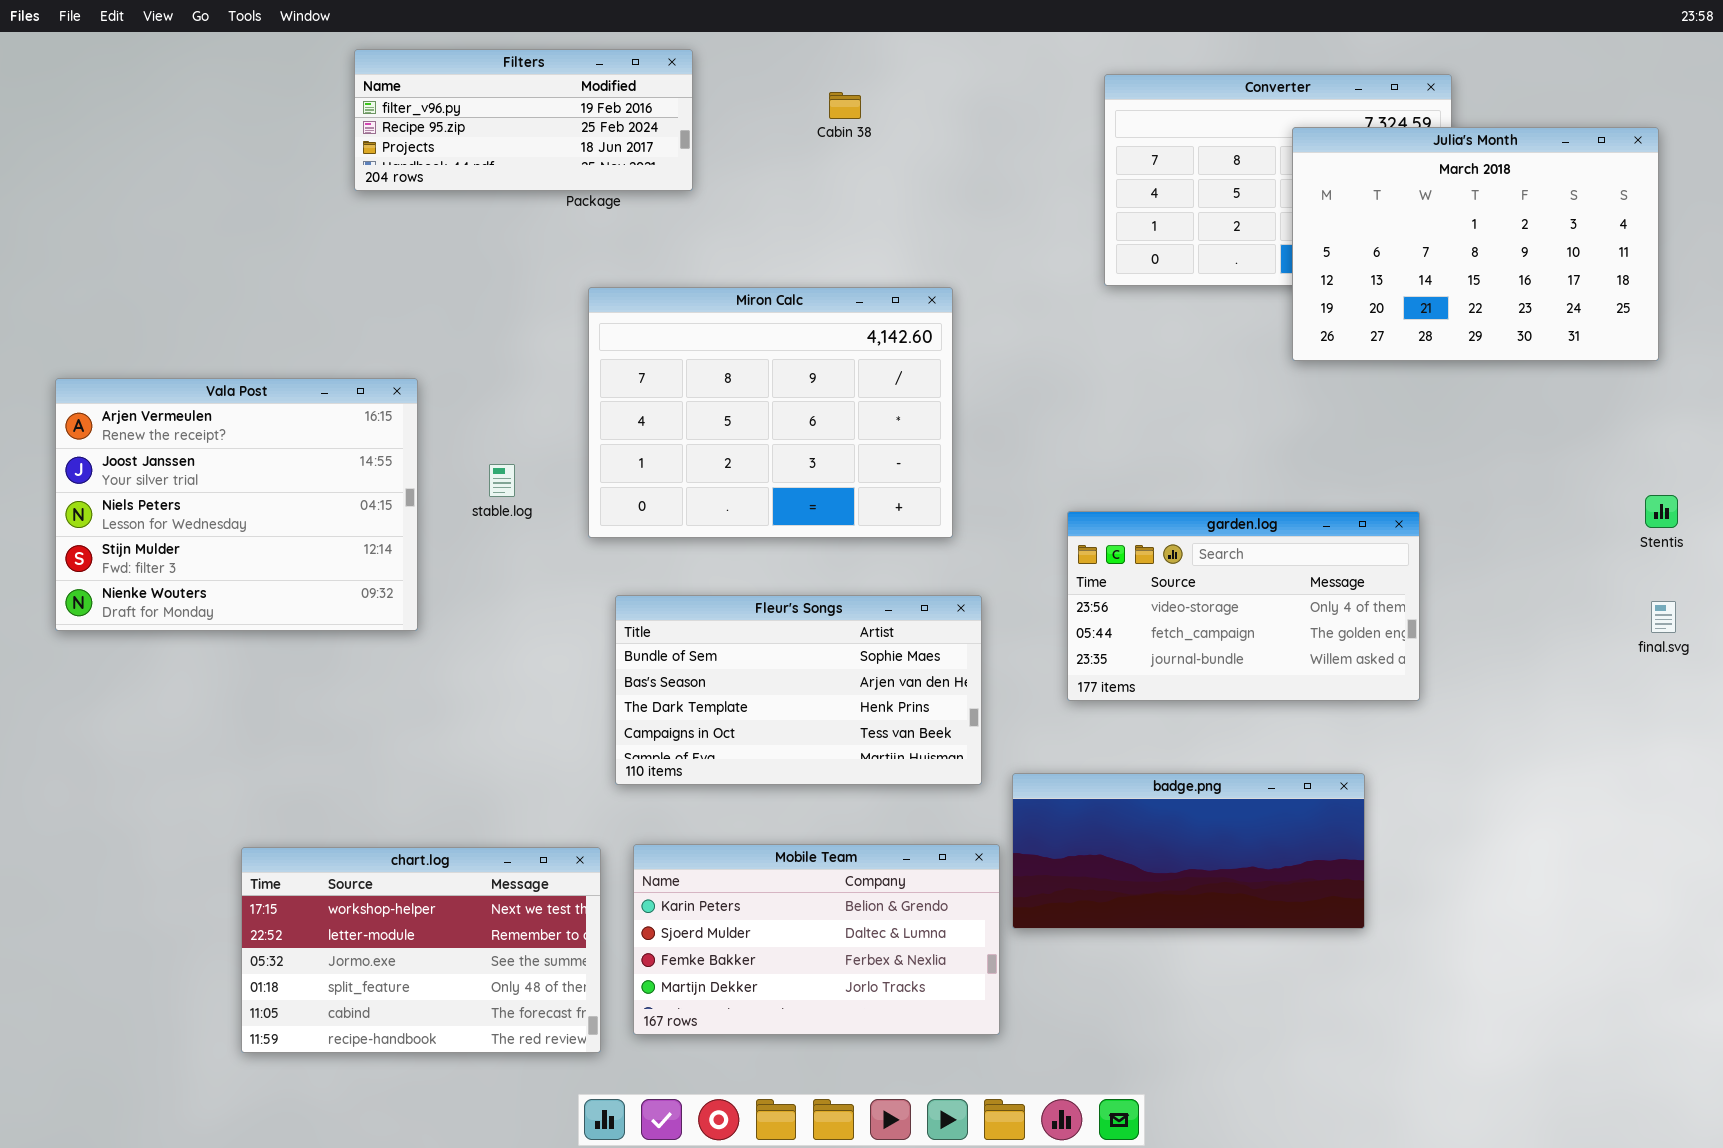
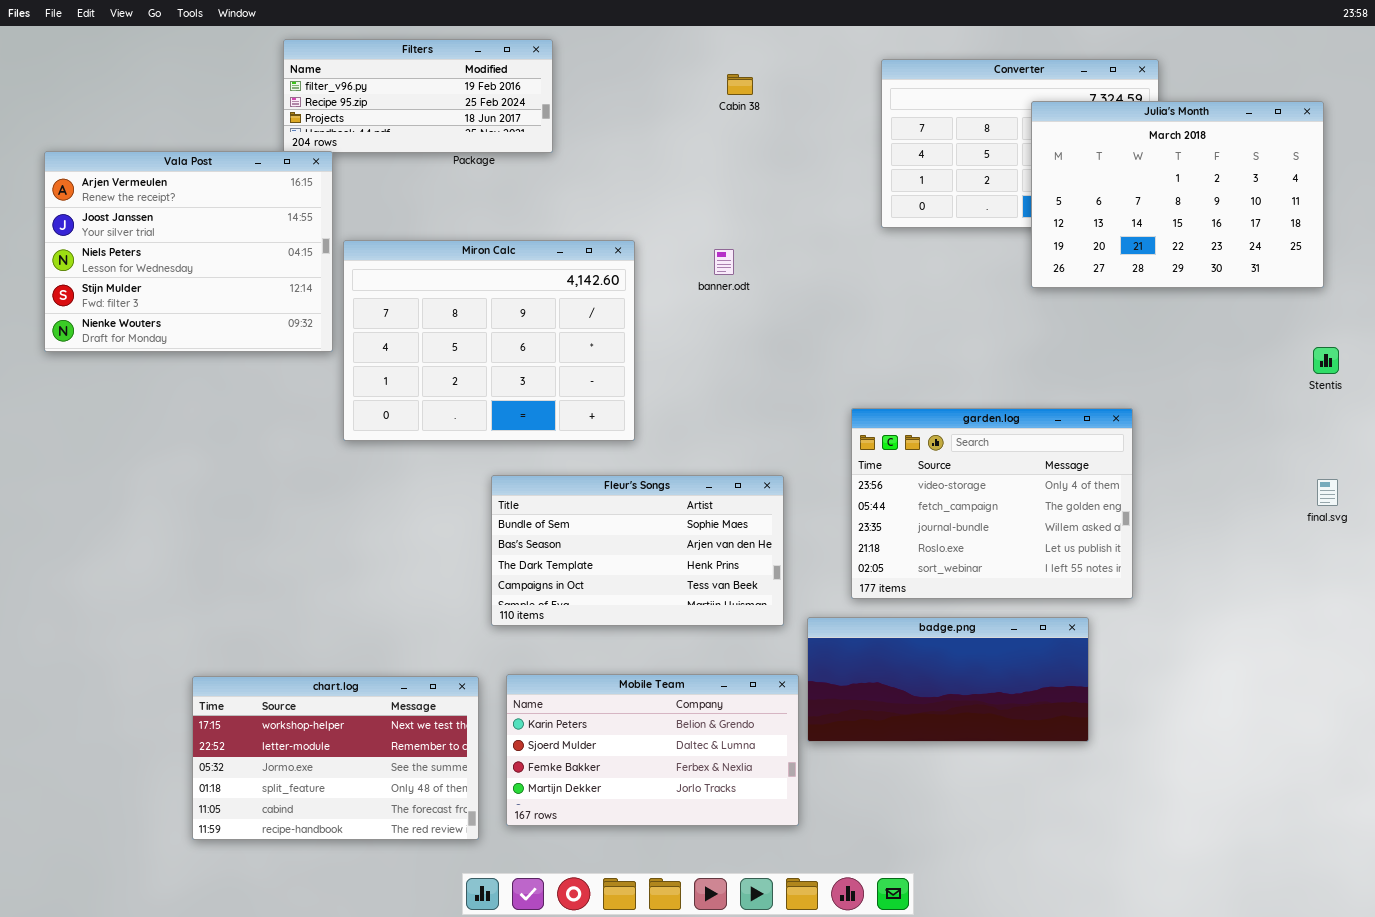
Cabin 38: [829,92,861,119] -> [727,74,753,95], moved
Miron Calc: [588,287,953,538] -> [343,240,635,441], moved
Vala Post: [55,378,418,631] -> [44,151,333,352], moved
Stentis: [1645,495,1678,528] -> [1313,347,1339,374], moved
garden.log: [1067,511,1420,701] -> [851,408,1133,599], resized

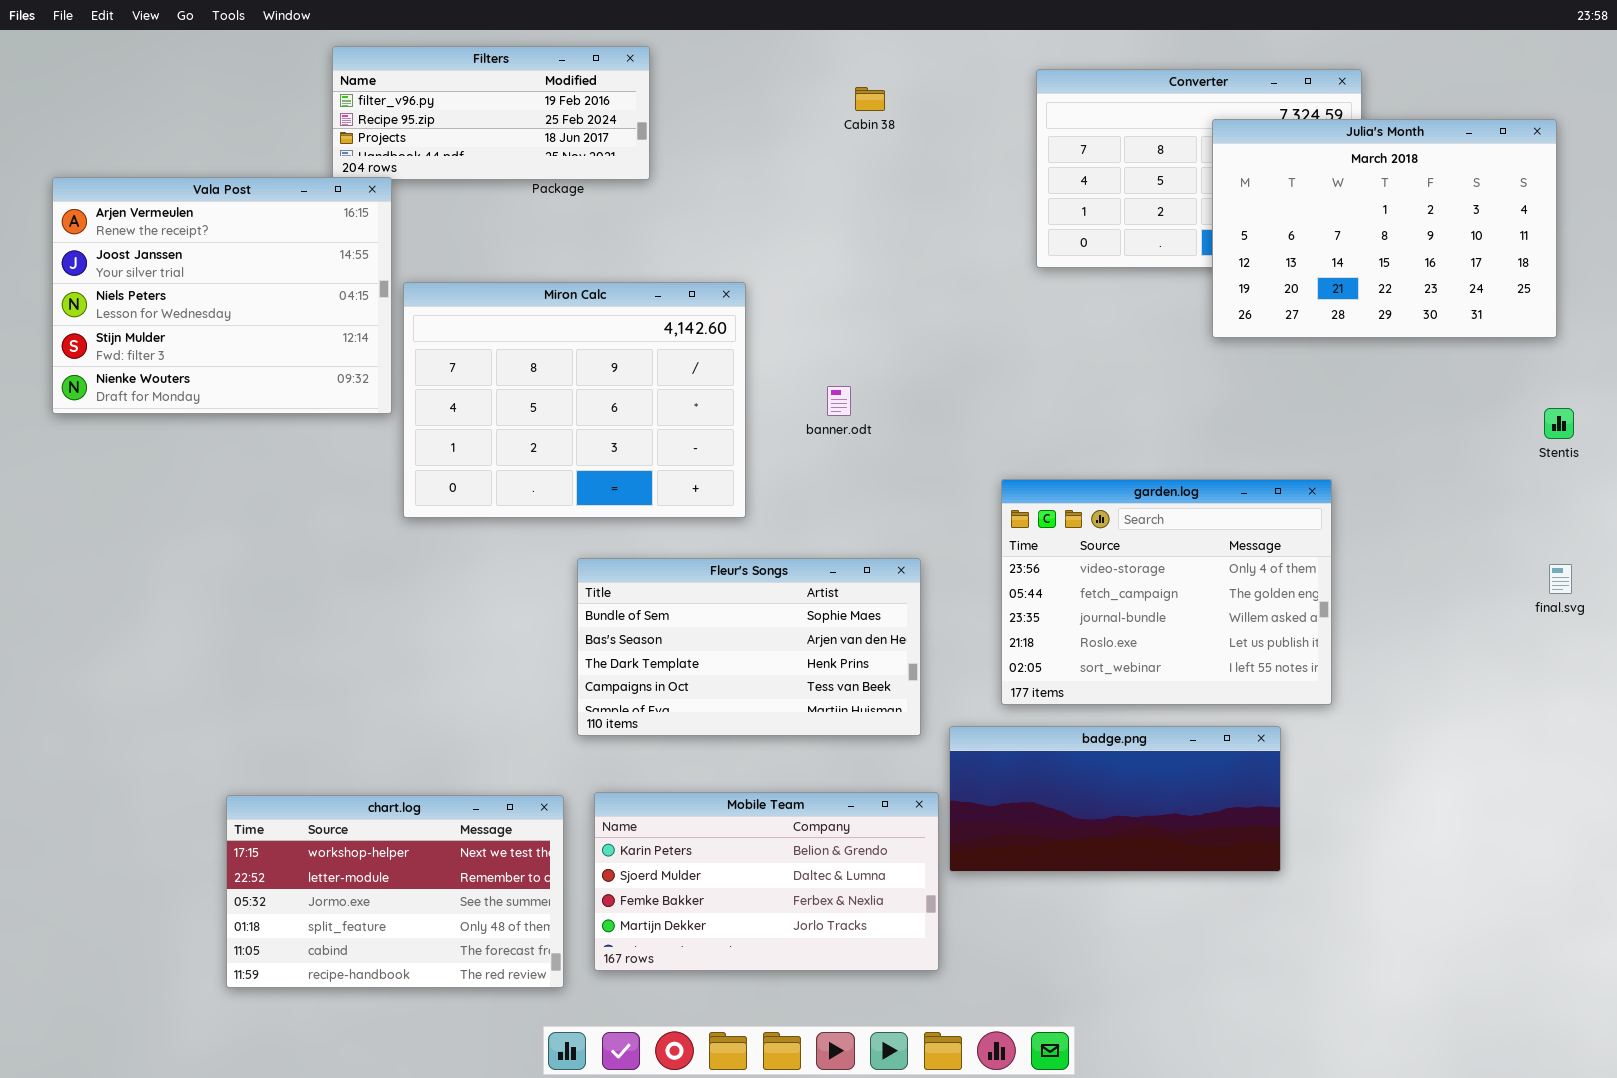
banner.odt: [714,249,734,275] -> [827,386,851,416], moved

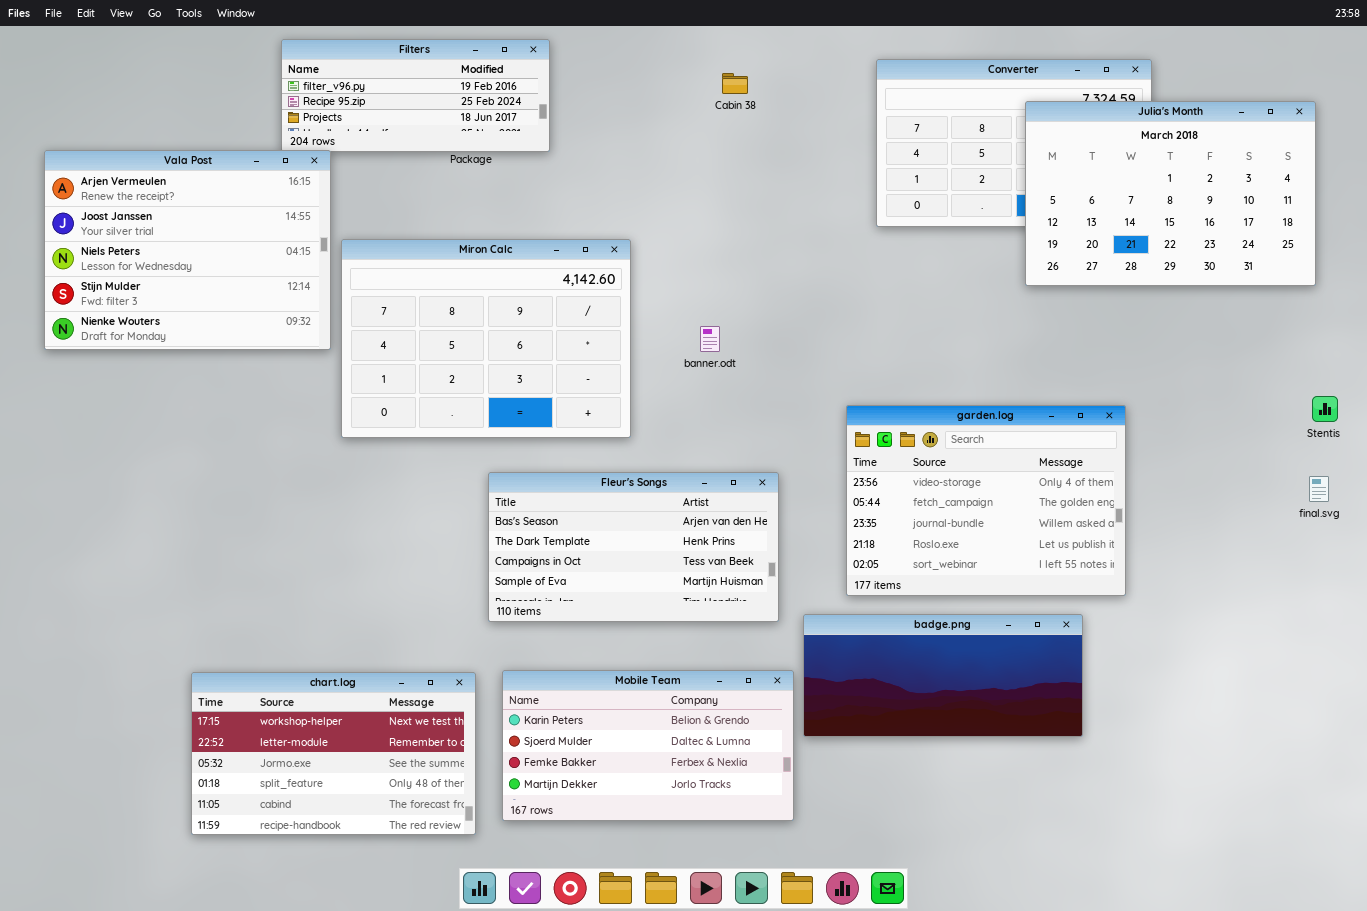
Stentis: [1544,408,1574,439] -> [1312,396,1338,422], moved
Fleur's Songs: [577,558,921,736] -> [488,472,779,622], scrolled down 1 row

